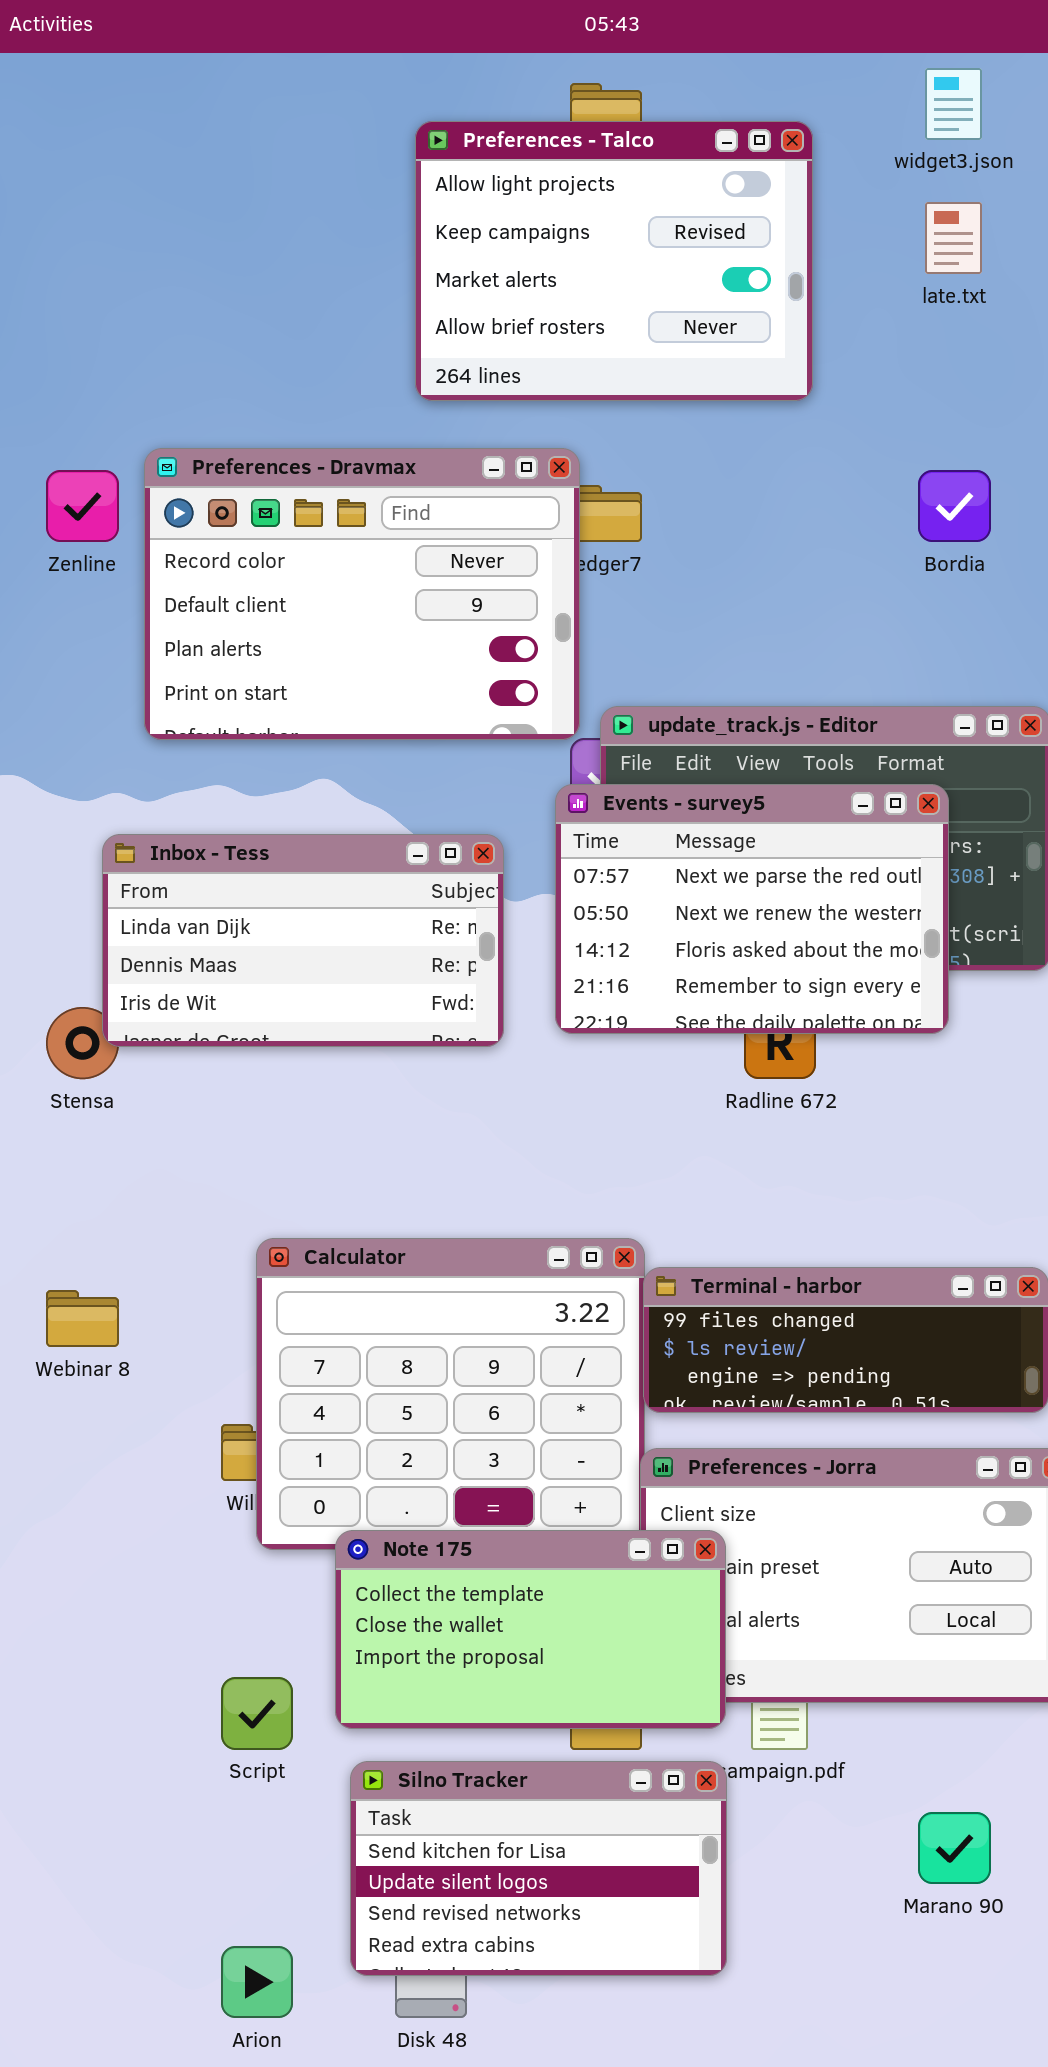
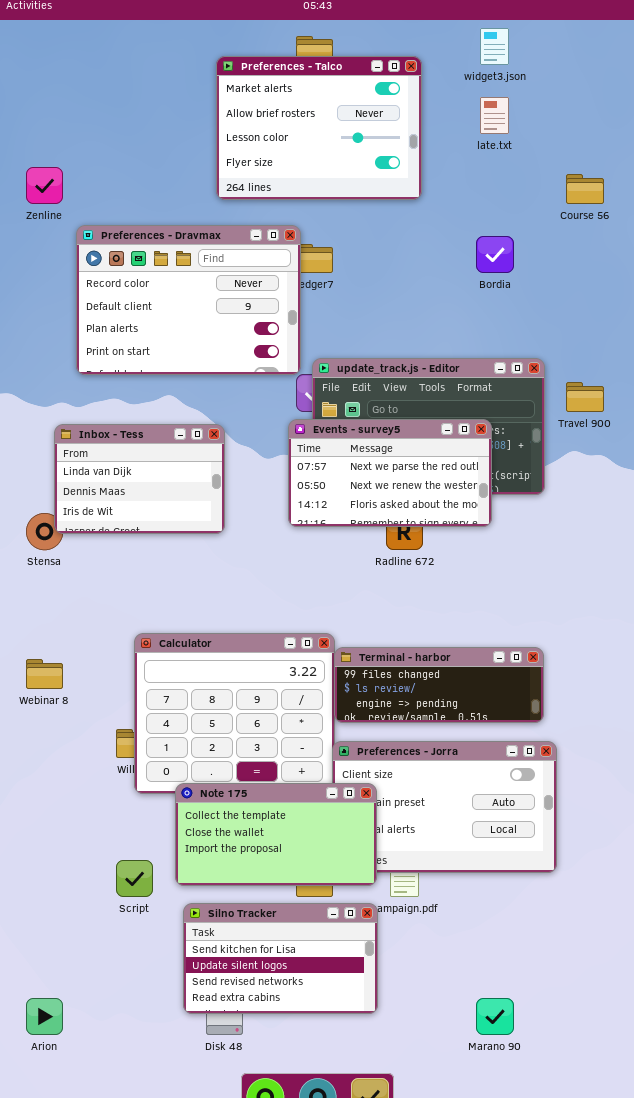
Preferences - Talco: [415,121,813,401] -> [216,56,422,200], scrolled down 2 rows
Zenline: [46,470,119,542] -> [26,167,63,204], moved
Events - survey5: [555,784,949,1034] -> [288,419,492,527], resized
Inbox - Tess: [102,834,504,1047] -> [54,424,225,534], resized
Marano 90: [918,1812,991,1884] -> [476,998,514,1035], moved
Arion: [221,1946,293,2018] -> [26,998,63,1035], moved

